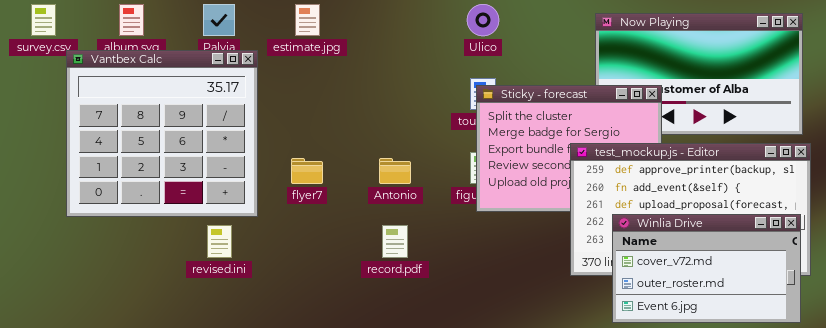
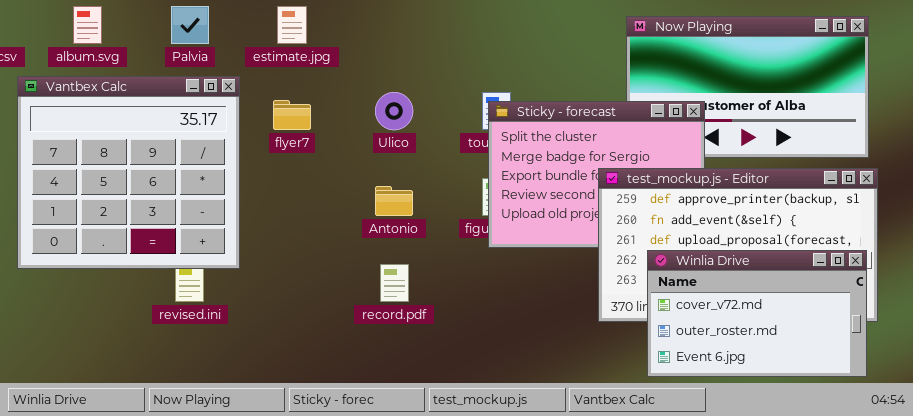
Ulico: [467,4,499,36] -> [375,92,413,130], moved
Vantbex Calc: [66,50,258,217] -> [17,76,240,269], moved
flyer7: [291,158,323,184] -> [273,100,311,130], moved

